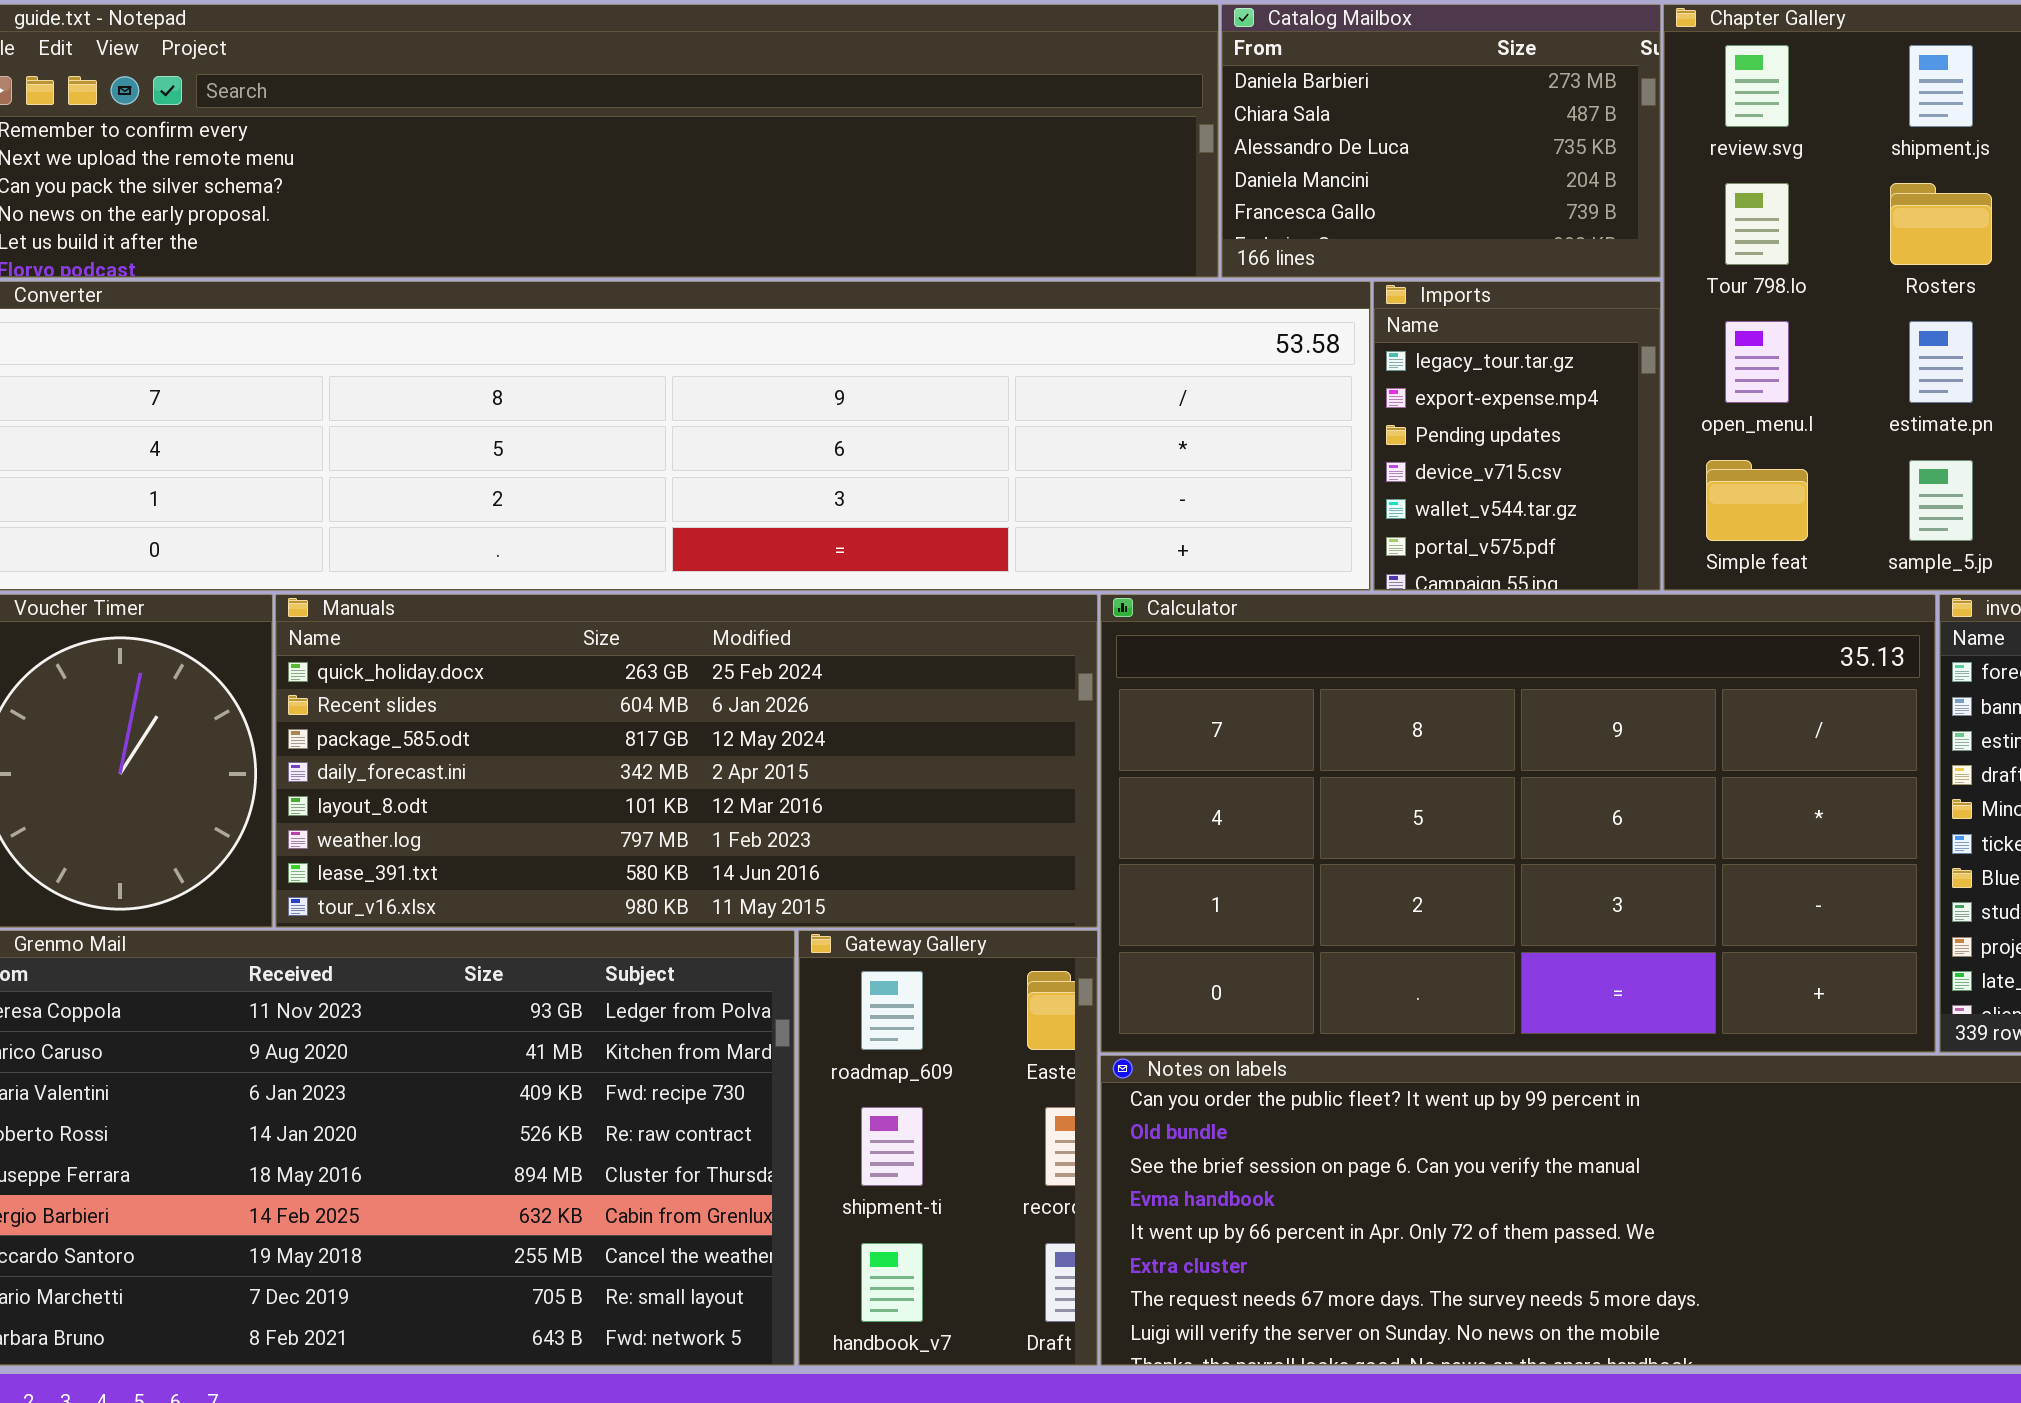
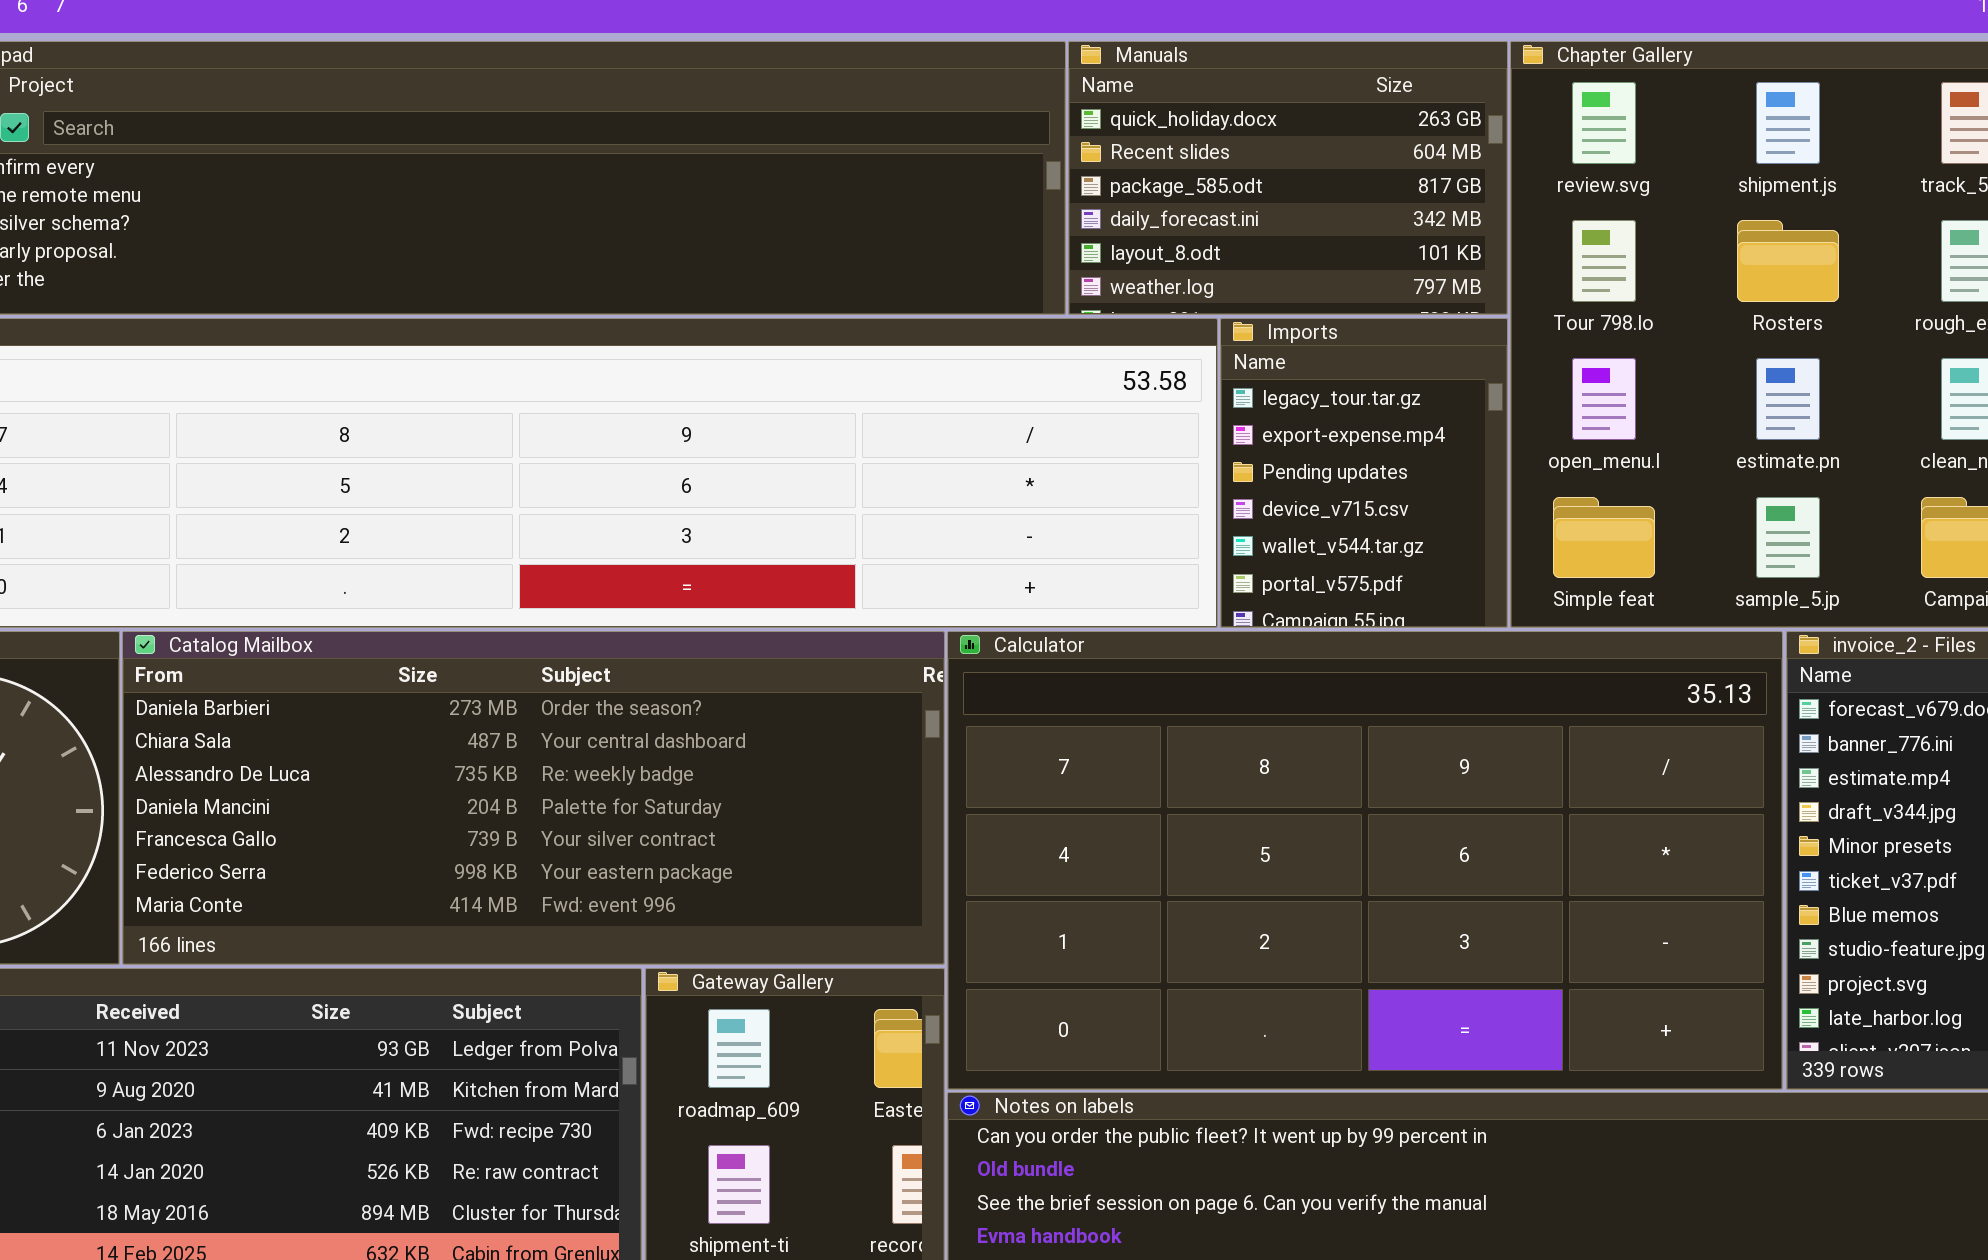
Catalog Mailbox: [1221,4,1661,278] -> [122,631,945,965], moved, resized
Manuals: [275,594,1098,928] -> [1068,41,1508,315], moved, resized

